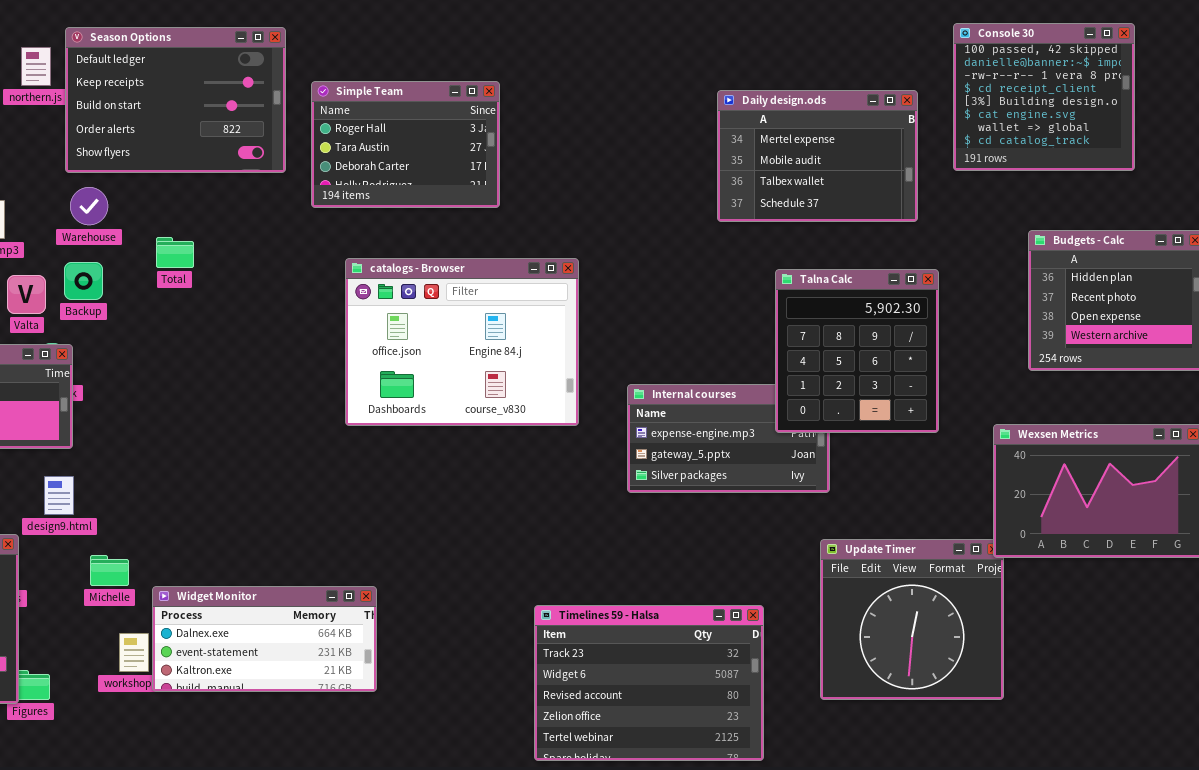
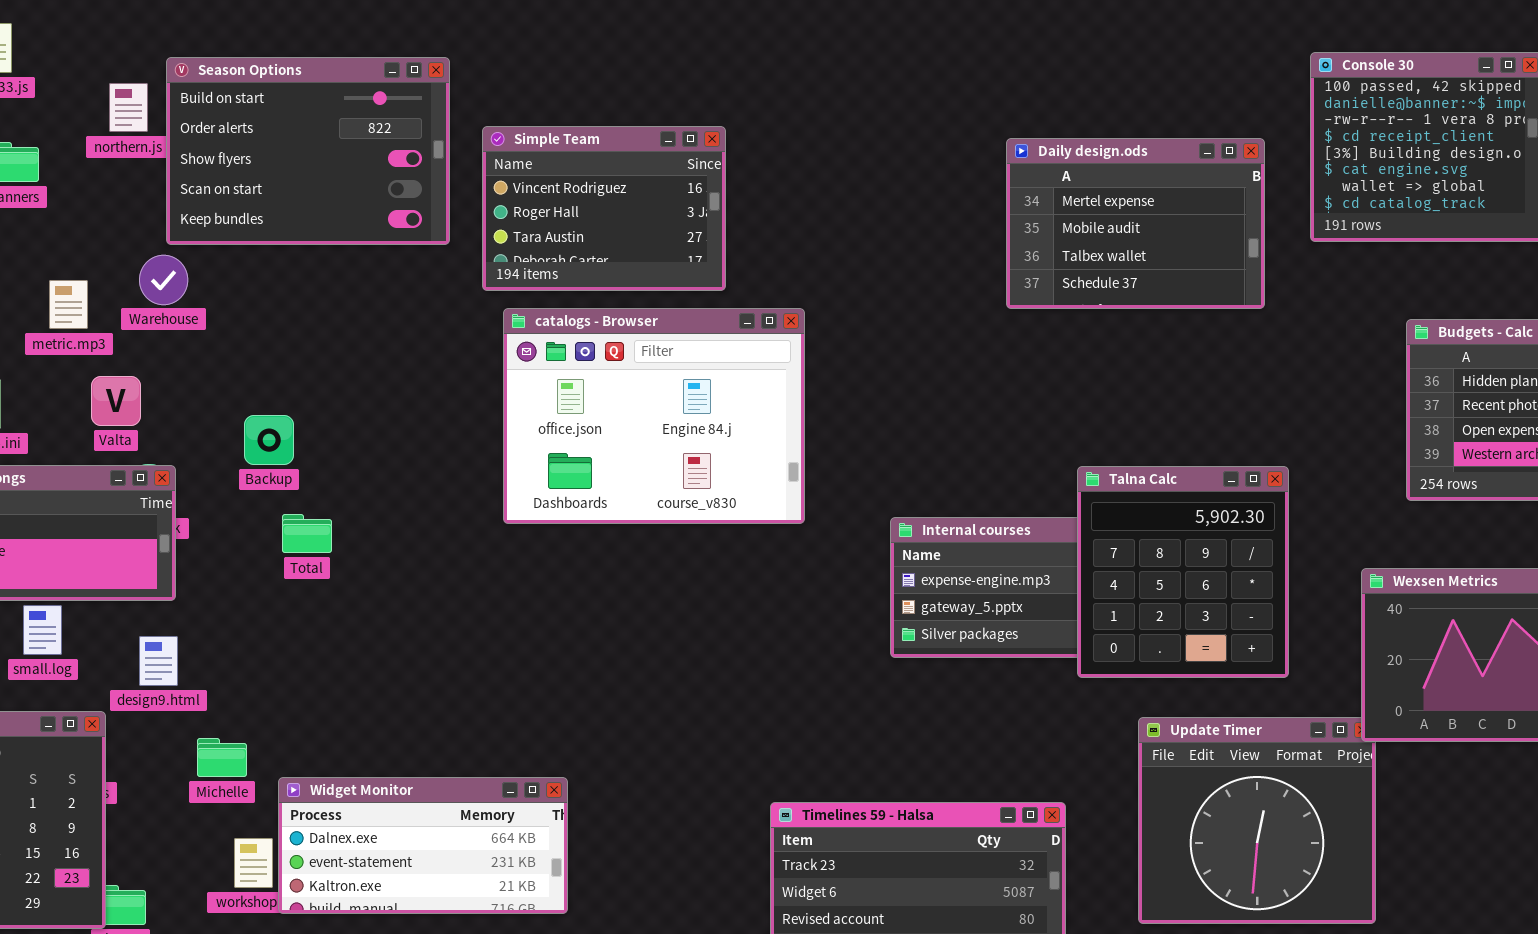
Season Options: [65,27,286,173] -> [166,57,450,245], scrolled down 2 rows
Simple Team: [311,81,500,208] -> [482,126,726,291], scrolled up 1 row
Warehouse: [70,187,108,225] -> [139,255,188,305], moved
Total: [156,237,194,268] -> [282,514,332,553], moved
catalogs - Browser: [345,258,579,426] -> [503,308,805,524], moved
Backup: [64,262,103,300] -> [244,415,294,465], moved
Talna Calc: [775,269,939,433] -> [1077,466,1289,678], moved

